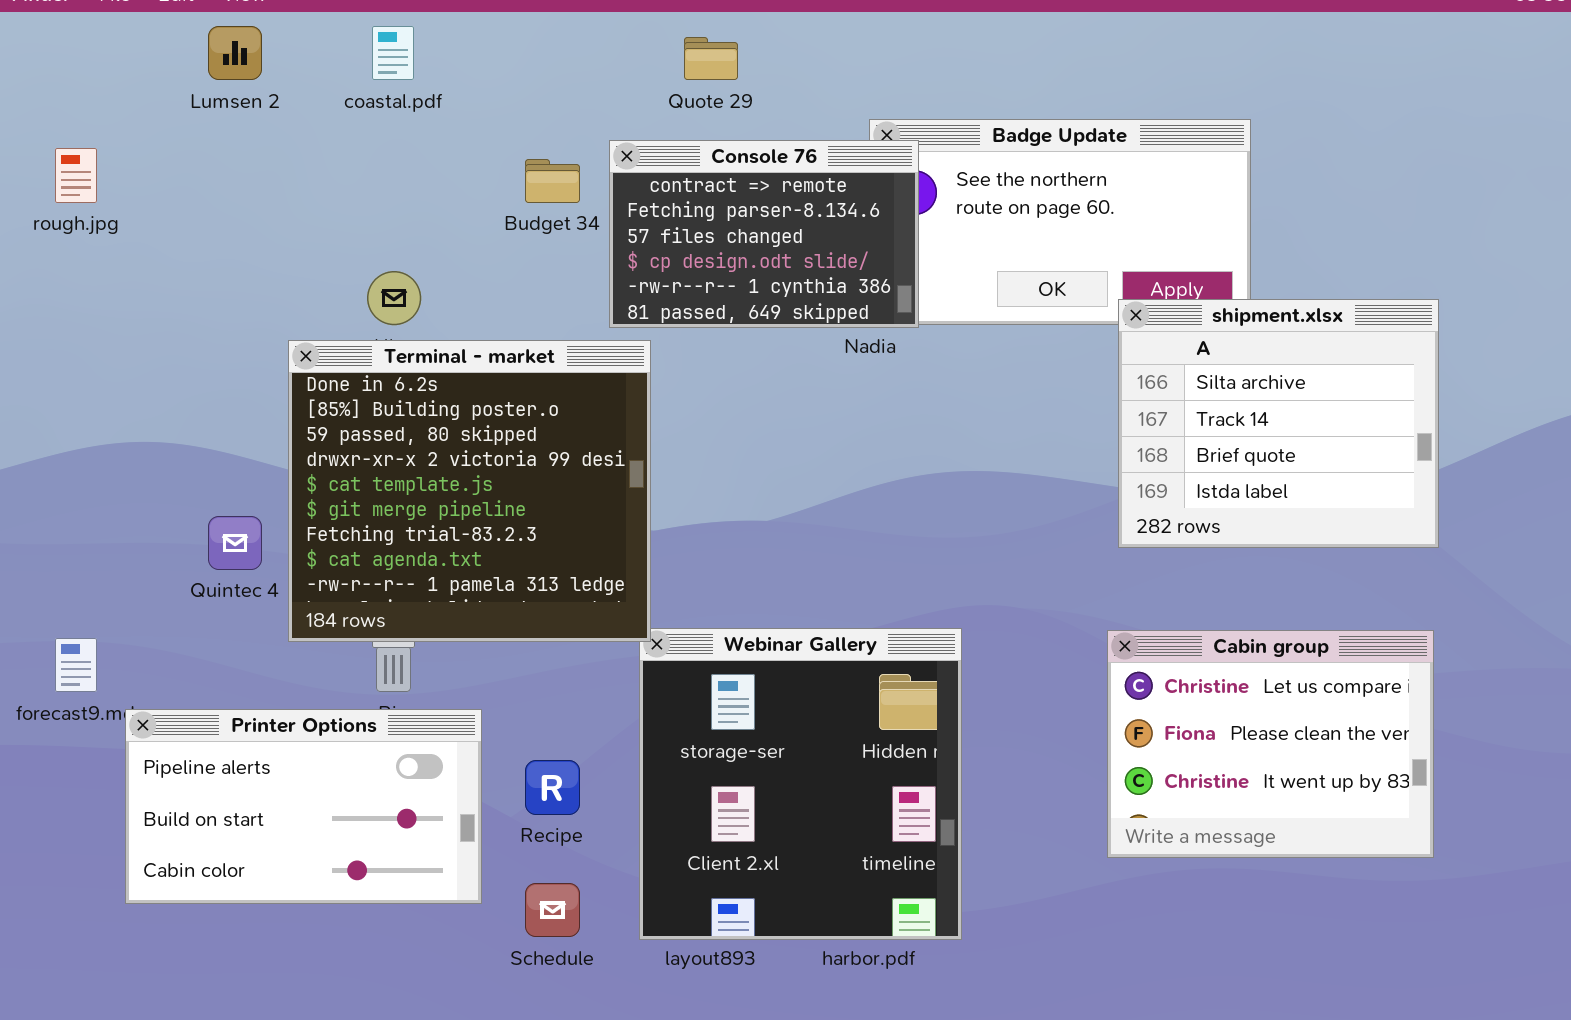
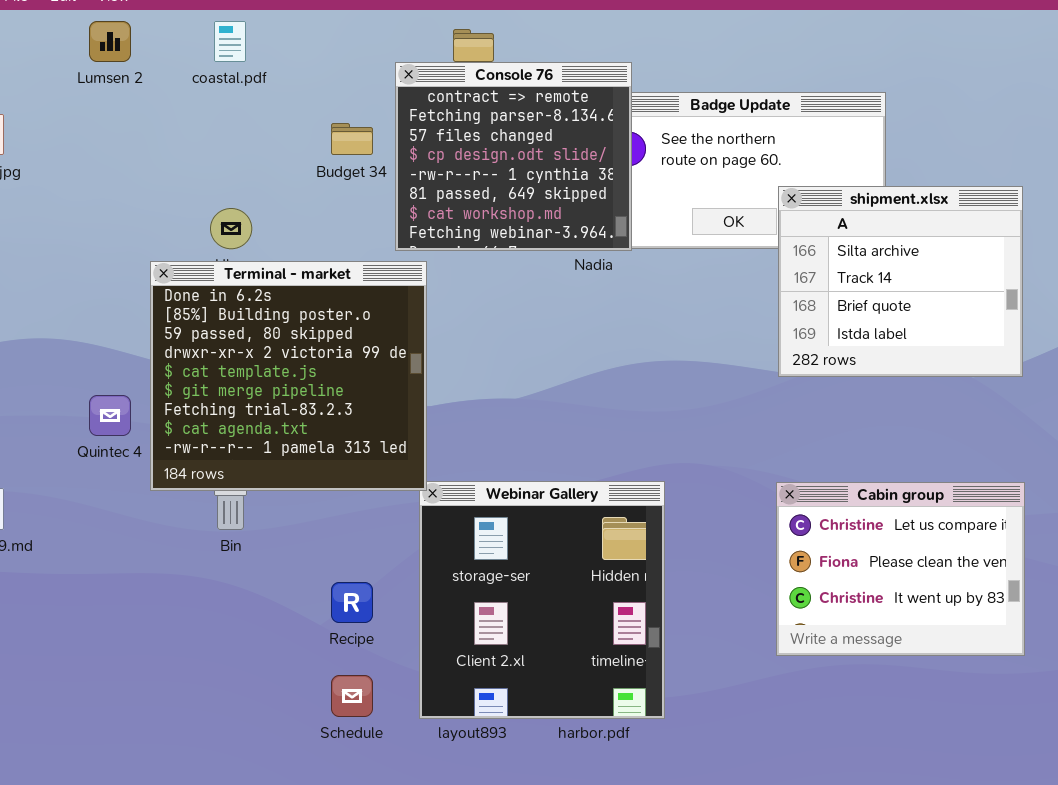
Console 76: [609,140,919,328] -> [395,62,632,251], resized
shipment.xlsx: [1118,299,1439,548] -> [778,186,1023,377], moved
Printer Options: [125,709,482,904] -> none, closed

